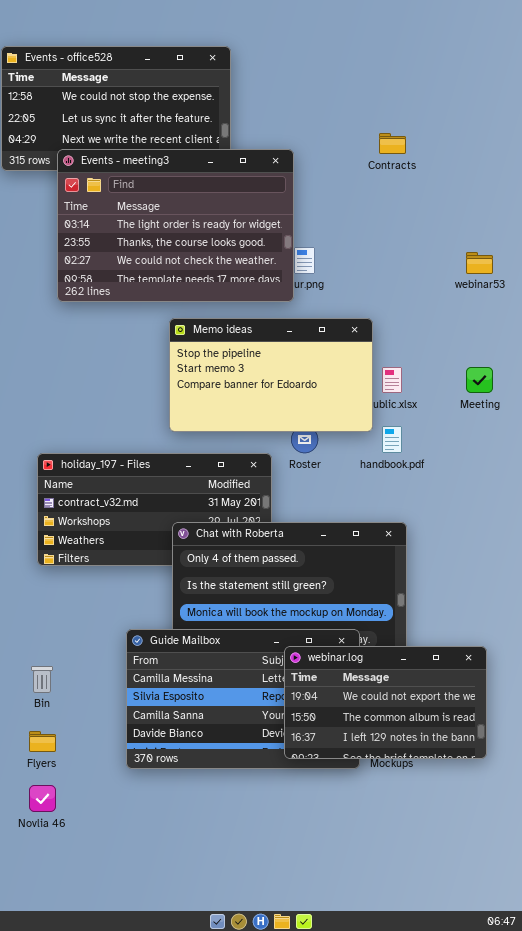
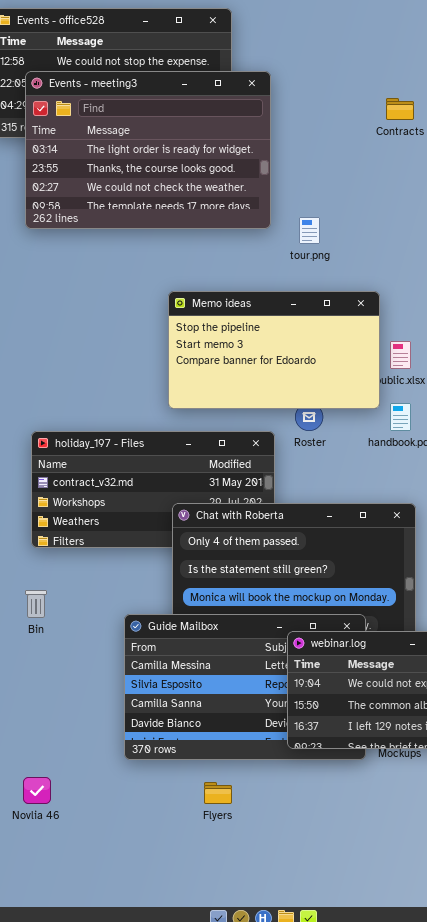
Events - meeting3: [57,149,294,302] -> [25,71,271,229], moved
Bin: [31,666,53,693] -> [25,590,47,618], moved
Flyers: [29,731,56,752] -> [204,782,232,804], moved

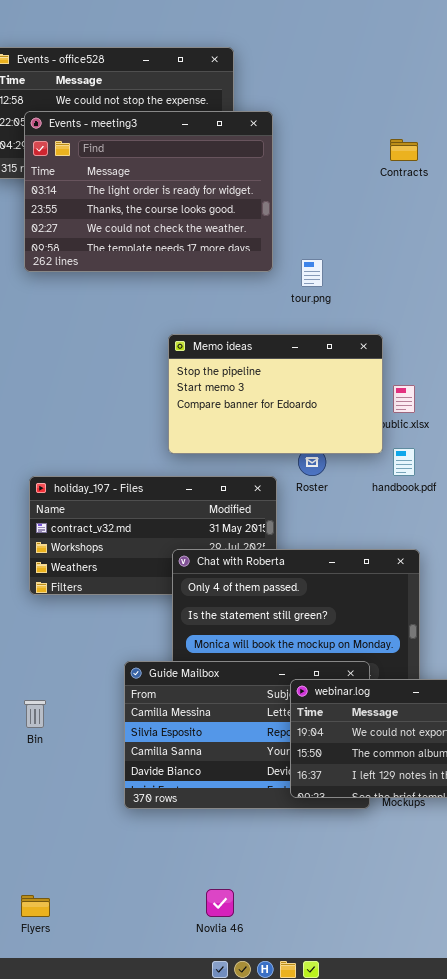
Bin: [25,590,47,618] -> [24,700,46,728], moved
Novlia 46: [23,777,51,804] -> [206,889,234,917], moved
Flyers: [204,782,232,804] -> [21,895,50,917], moved

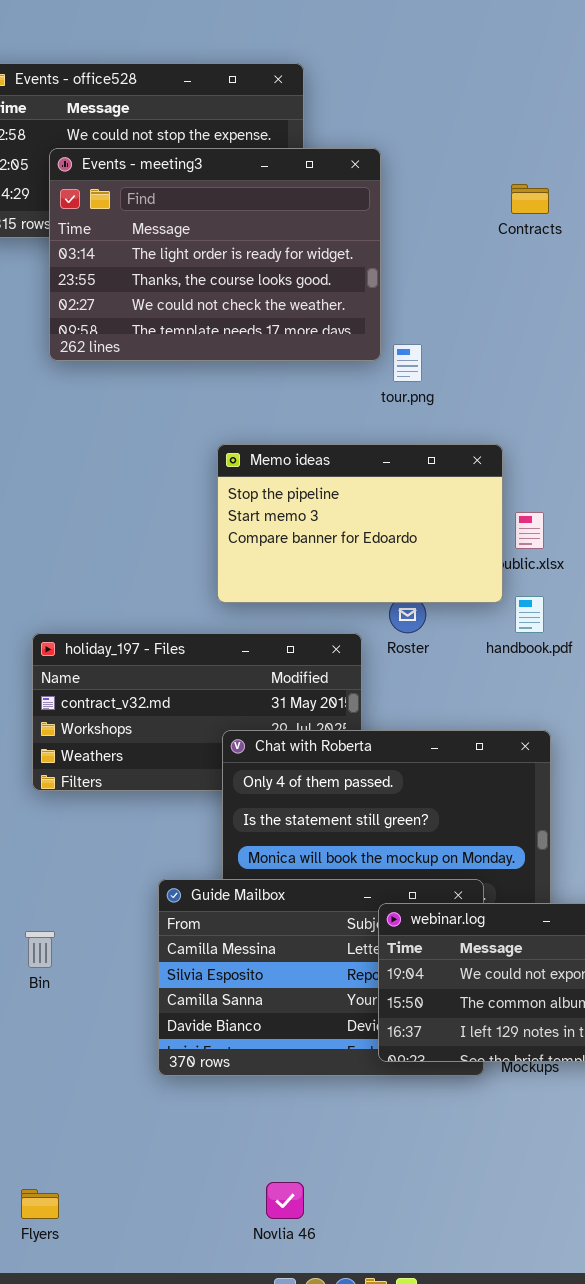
Events - meeting3: [24,111,273,272] -> [49,148,381,361], moved

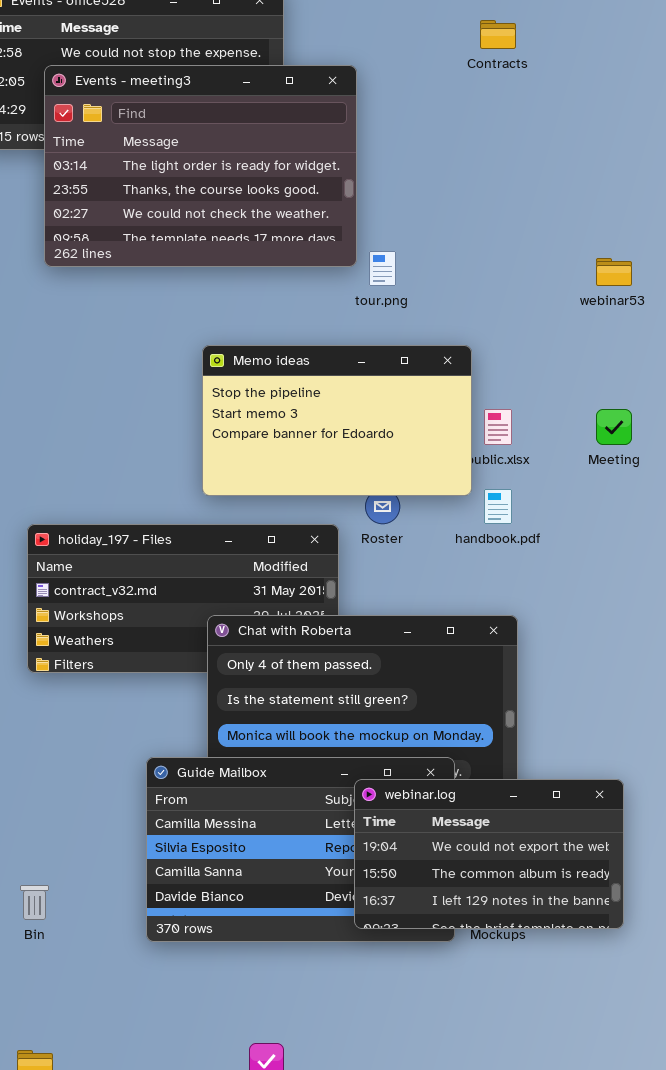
Contracts: [511,184,549,214] -> [480,20,516,49], moved
Bin: [25,931,55,968] -> [20,885,49,920], moved

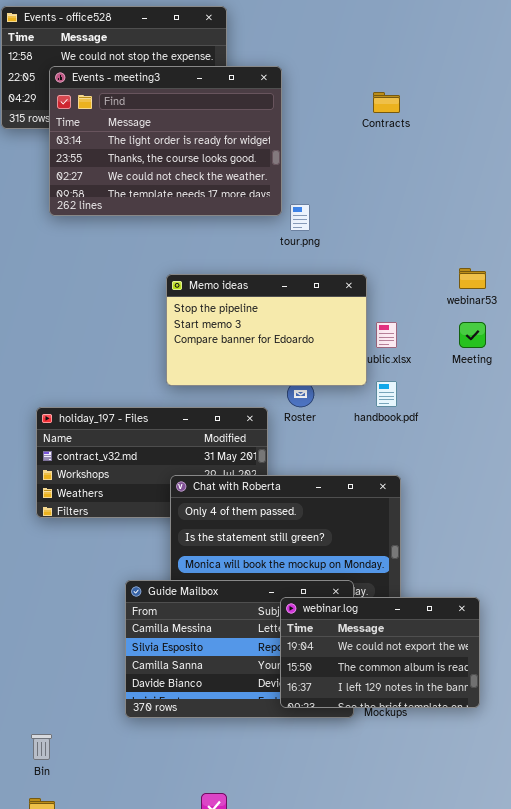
Contracts: [480,20,516,49] -> [373,92,400,113], moved
webinar53: [596,258,632,286] -> [459,268,486,289], moved
Bin: [20,885,49,920] -> [31,734,52,760], moved

